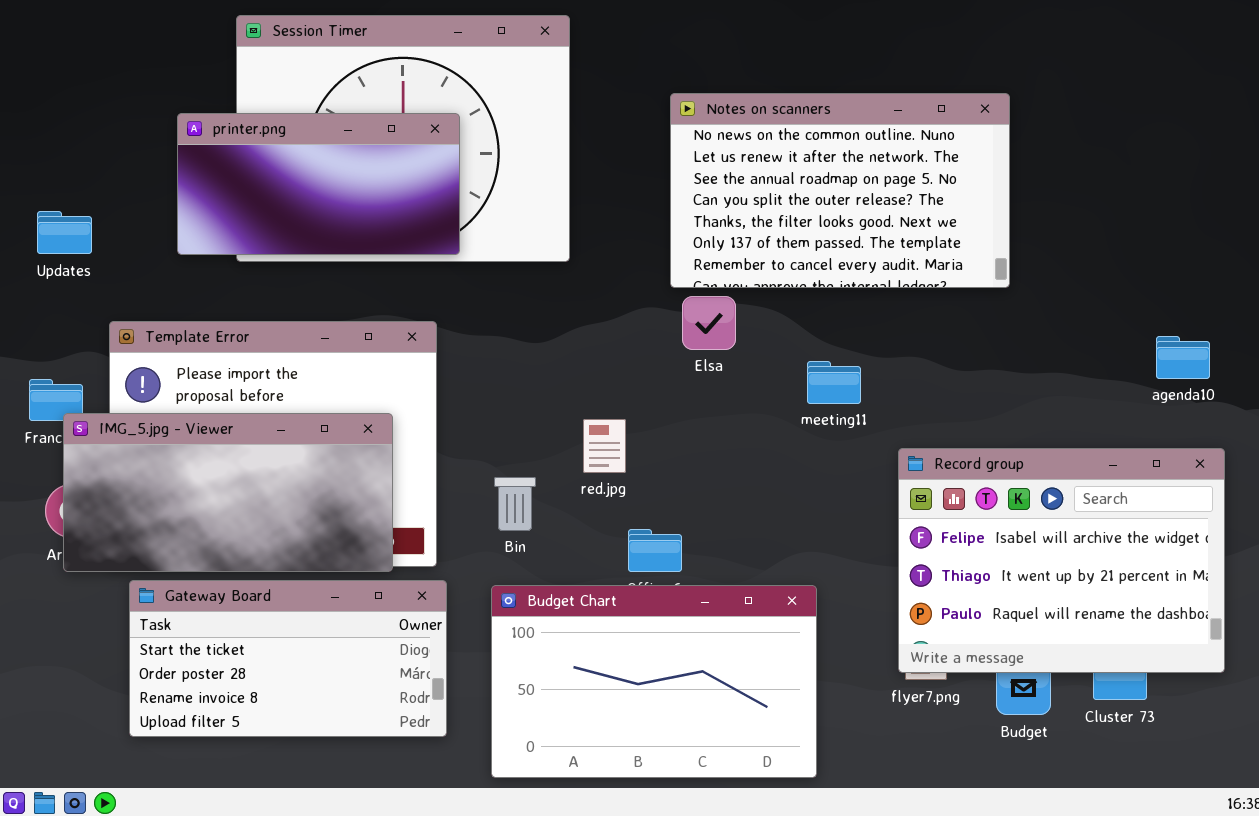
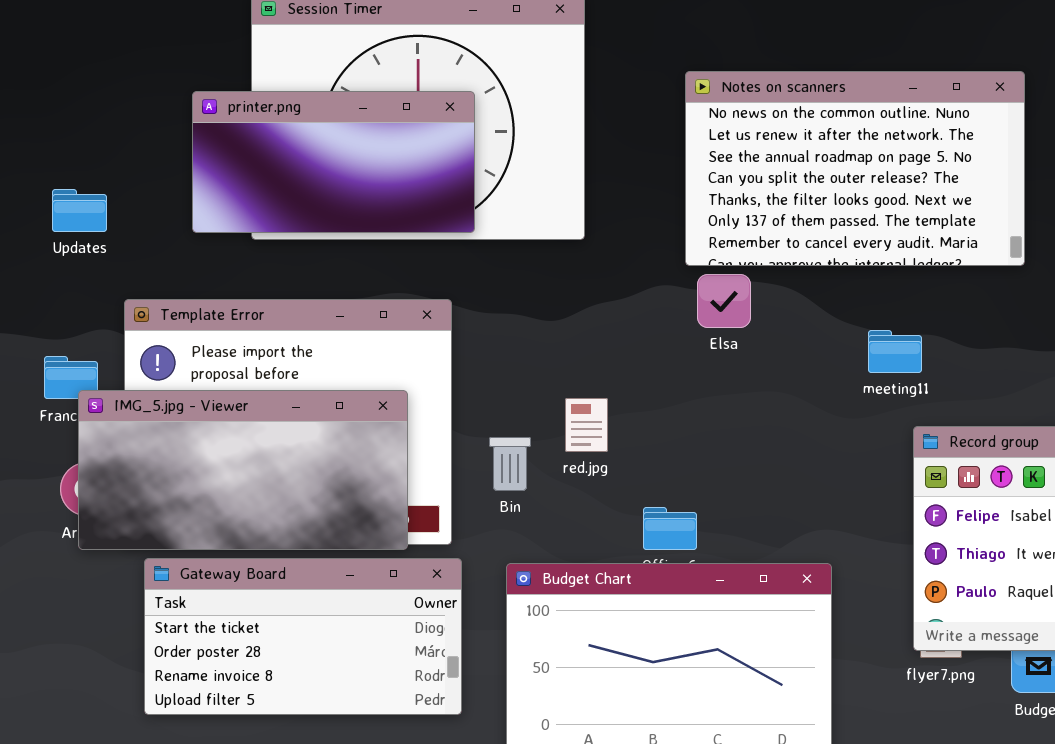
meeting11: [807,361,861,404] -> [868,330,922,373], moved
red.jpg: [583,419,626,473] -> [565,398,608,452], moved
Bin: [494,477,536,531] -> [489,437,531,491], moved

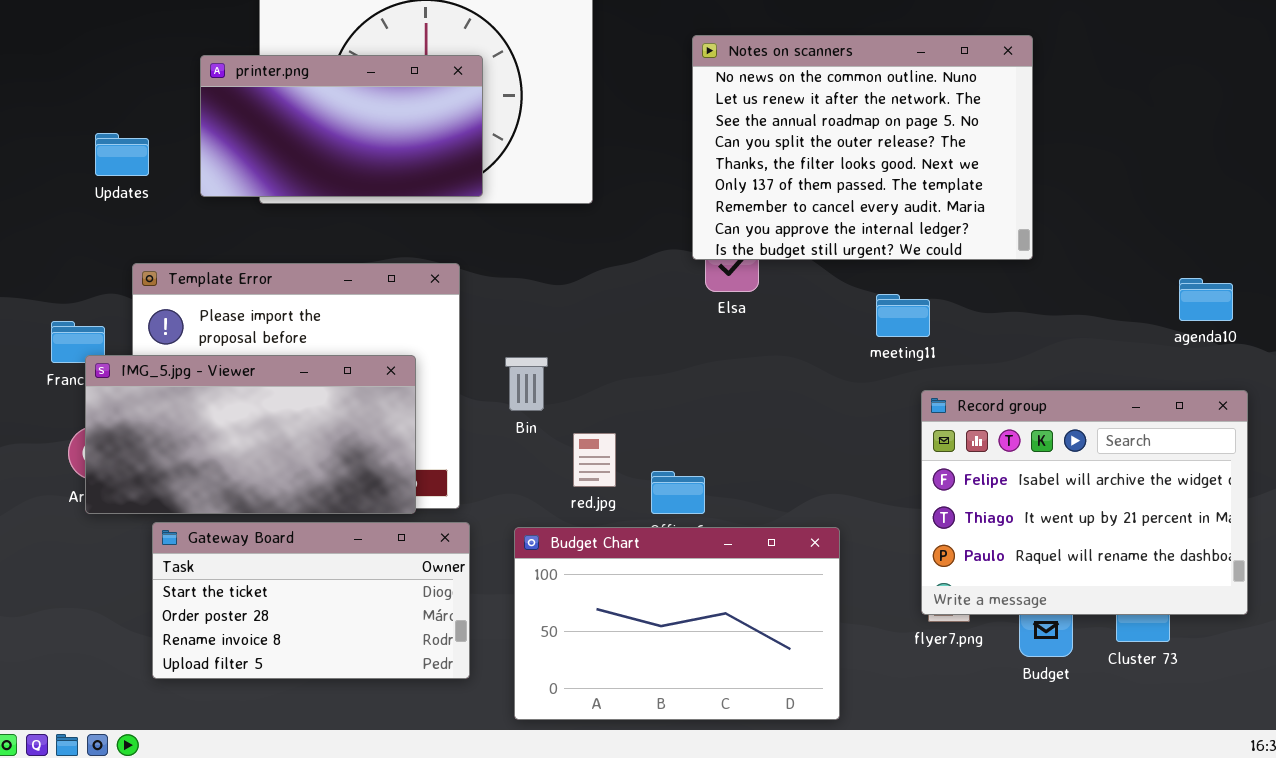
Notes on scanners: [685,71,1025,266] -> [692,35,1033,260], resized
Updates: [52,189,107,232] -> [95,133,149,176], moved
red.jpg: [565,398,608,452] -> [573,433,616,487], moved
Bin: [489,437,531,491] -> [505,357,548,411], moved

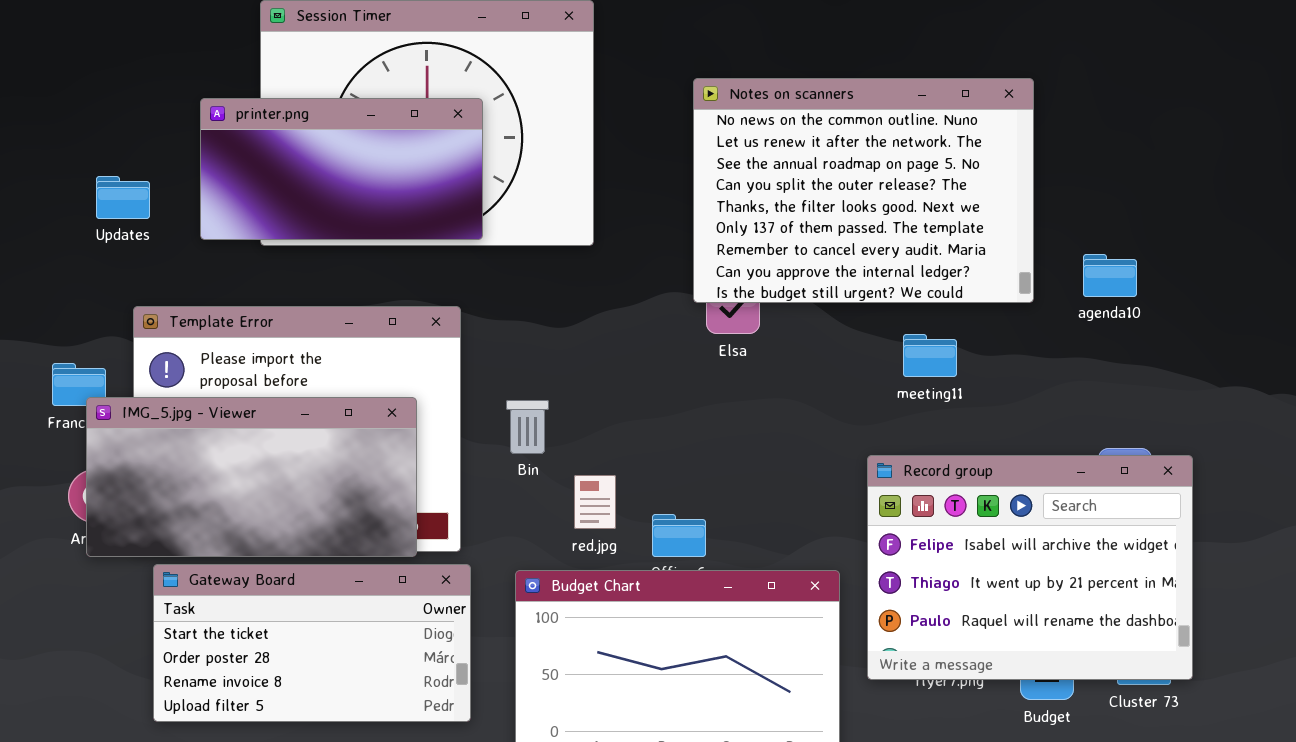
agenda10: [1179,278,1233,321] -> [1083,254,1137,297], moved
meeting11: [876,294,930,337] -> [903,334,957,377], moved
Record group: [921,390,1248,615] -> [867,455,1193,680], moved

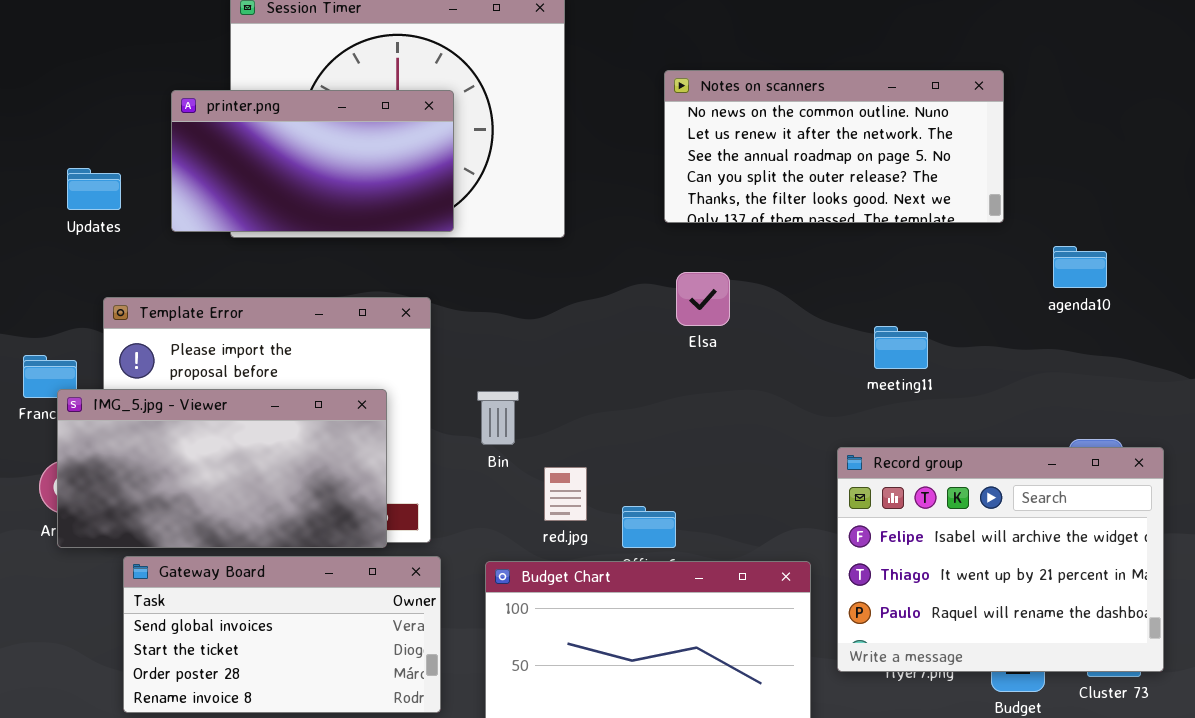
Notes on scanners: [693,78,1034,303] -> [664,70,1004,223], resized
Gateway Board: [153,564,471,722] -> [123,556,441,713], scrolled up 1 row

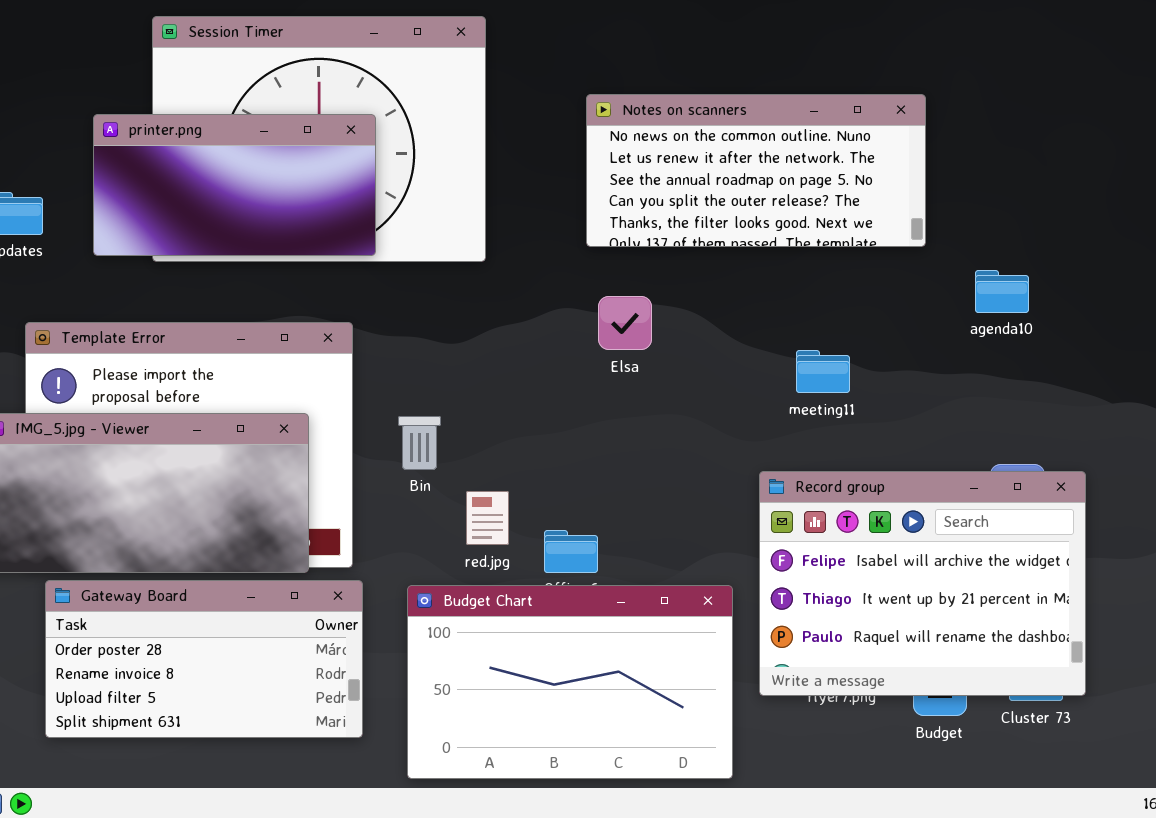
Gateway Board: [123,556,441,713] -> [45,580,363,738], scrolled down 2 rows

